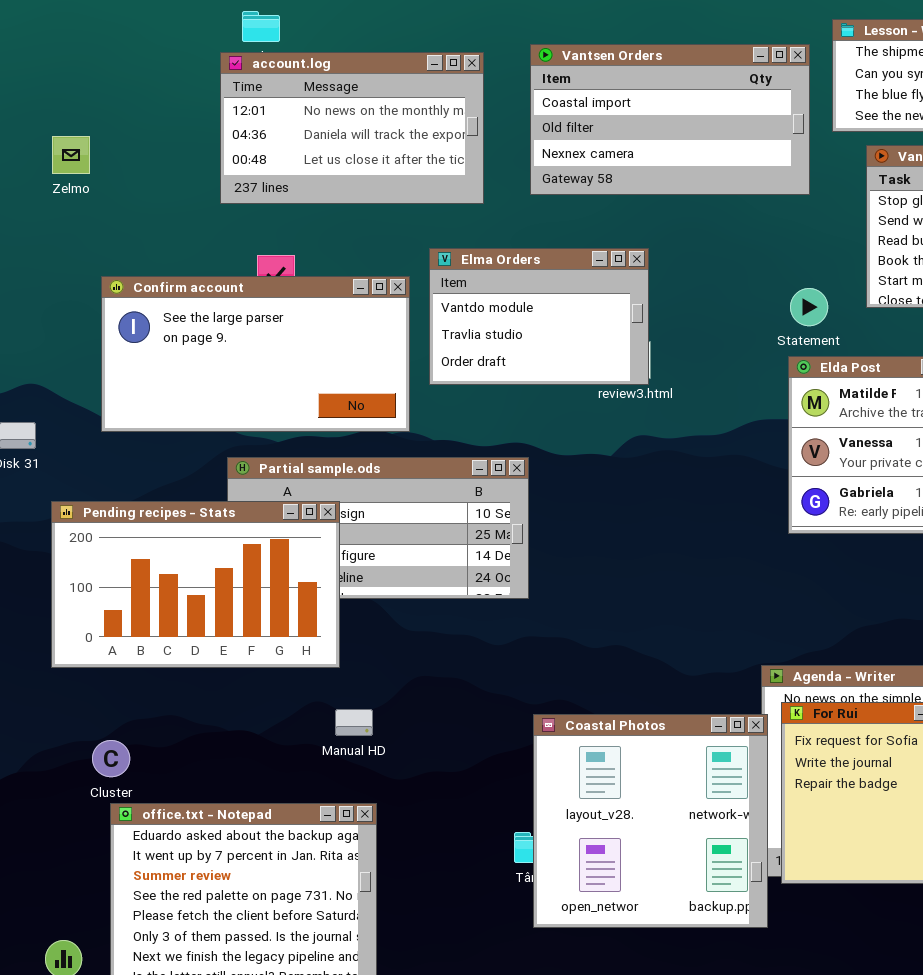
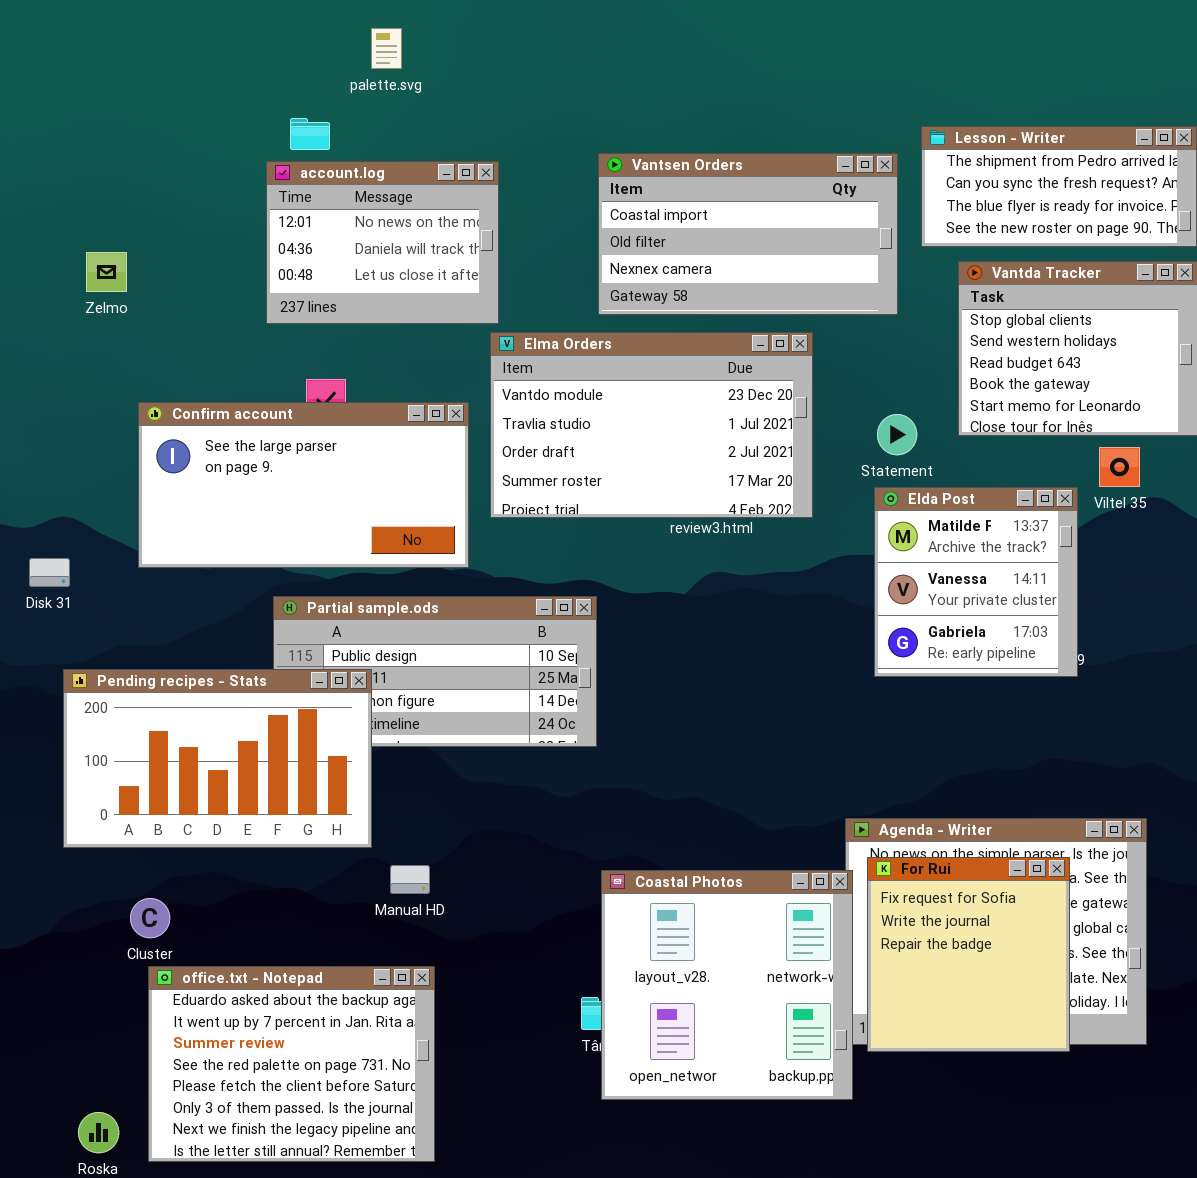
account.log: [220,52,484,204] -> [266,161,499,324], resized
Elma Orders: [429,248,649,385] -> [490,332,813,518], resized
Pending recipes - Stats: [51,501,340,668] -> [63,669,372,848], moved

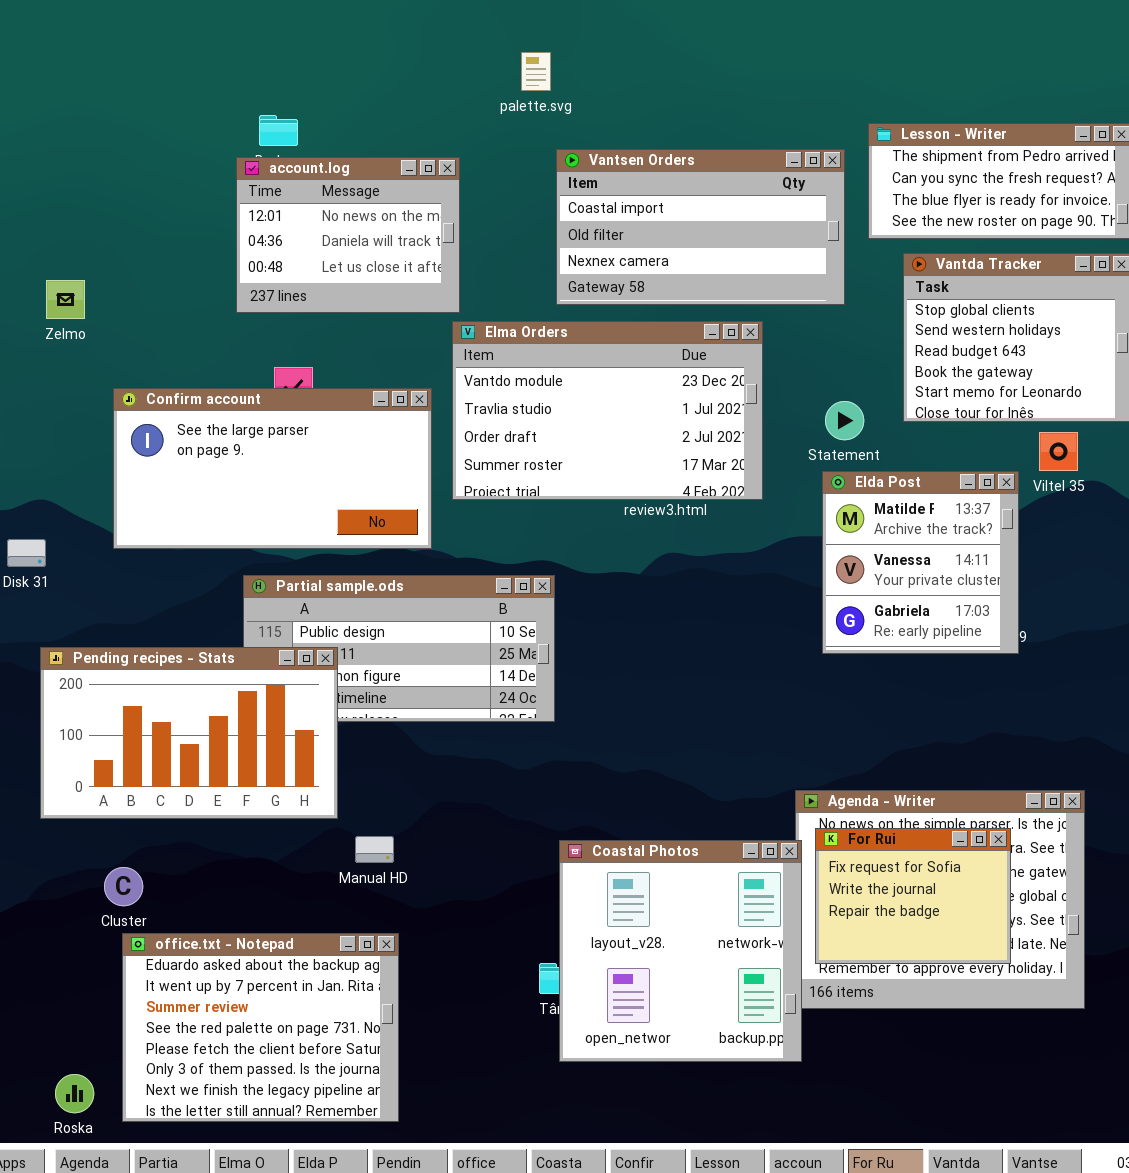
palette.svg: [371,28,402,69] -> [521,52,551,91], moved
Zelmo: [86,252,127,292] -> [46,280,85,319], moved
For Rui: [867,857,1070,1052] -> [815,828,1011,964], resized

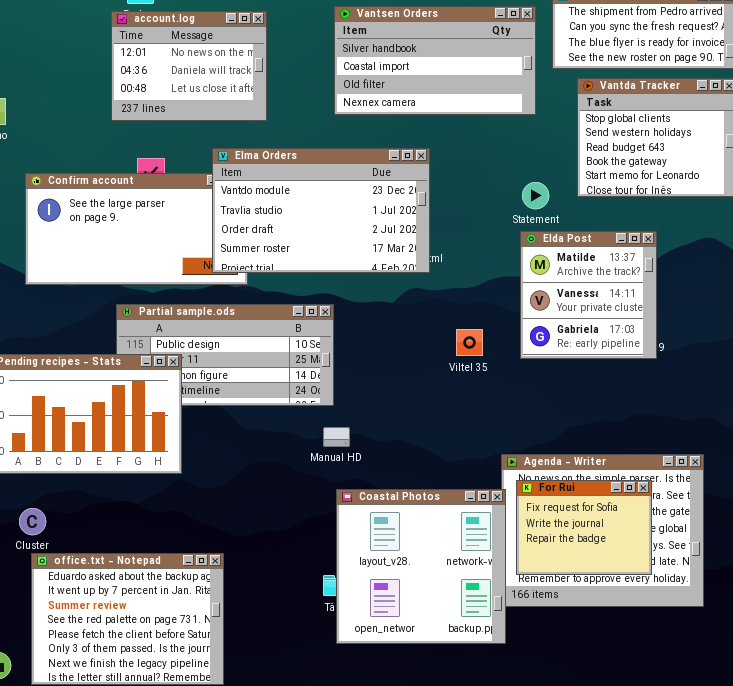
Vantsen Orders: [556,149,845,305] -> [334,6,536,115], scrolled up 1 row
Elma Orders: [452,321,763,500] -> [212,148,430,273], moved
Viltel 35: [1039,432,1078,471] -> [456,329,483,356], moved
Manual HD: [355,836,394,863] -> [323,427,350,447], moved

